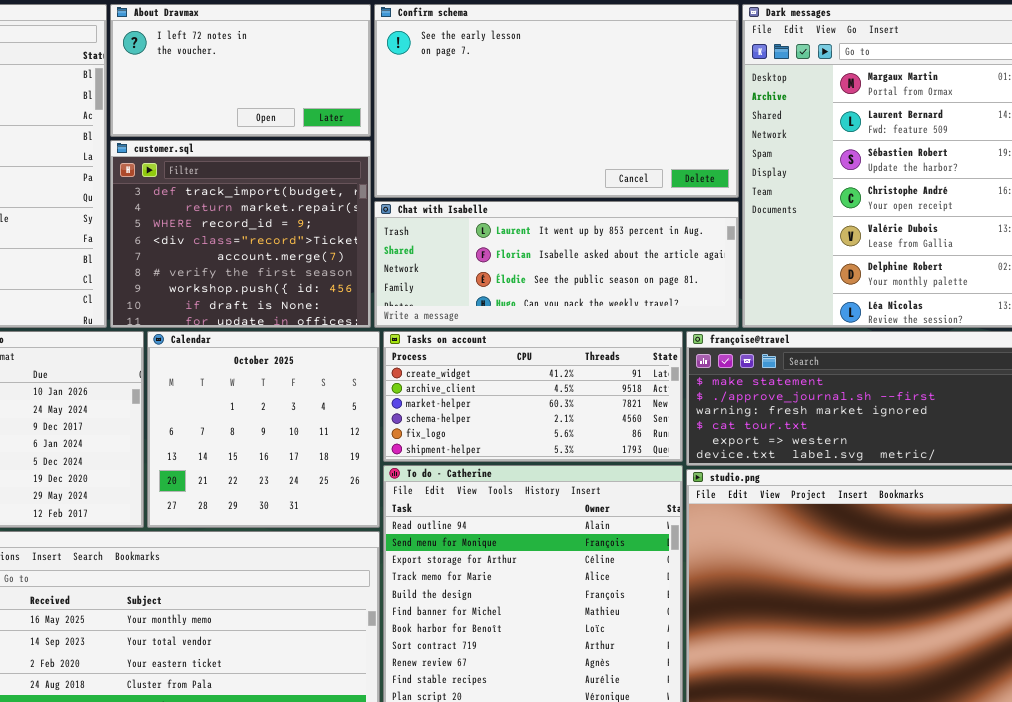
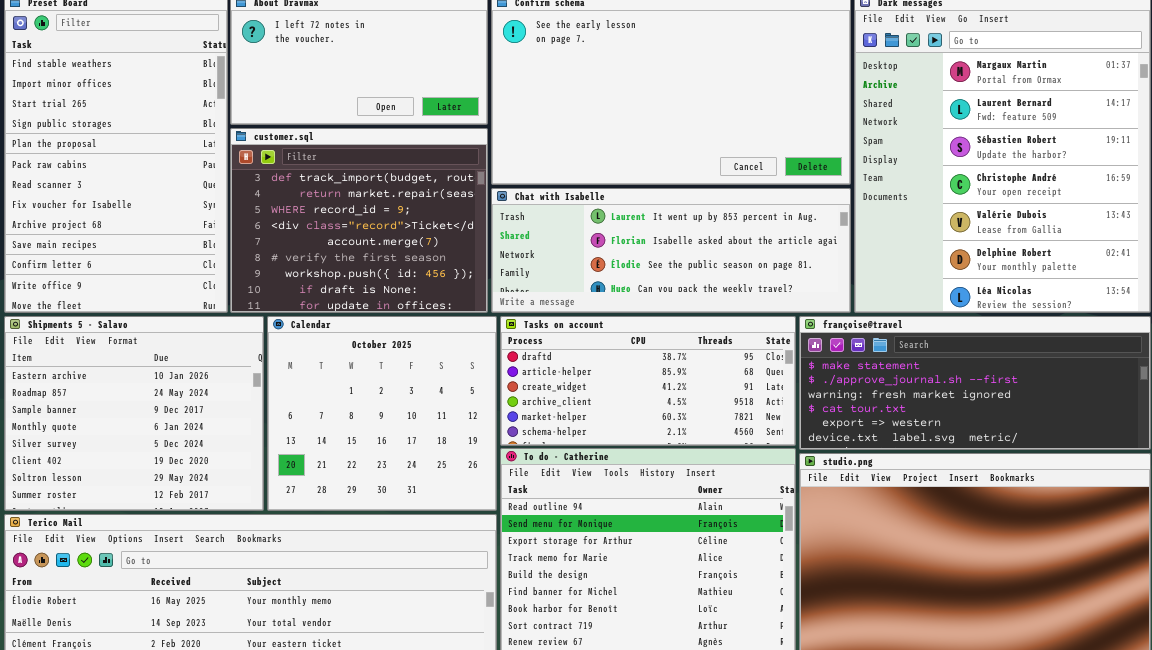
Tasks on account: [383,331,683,462] -> [500,316,796,446], scrolled up 2 rows

